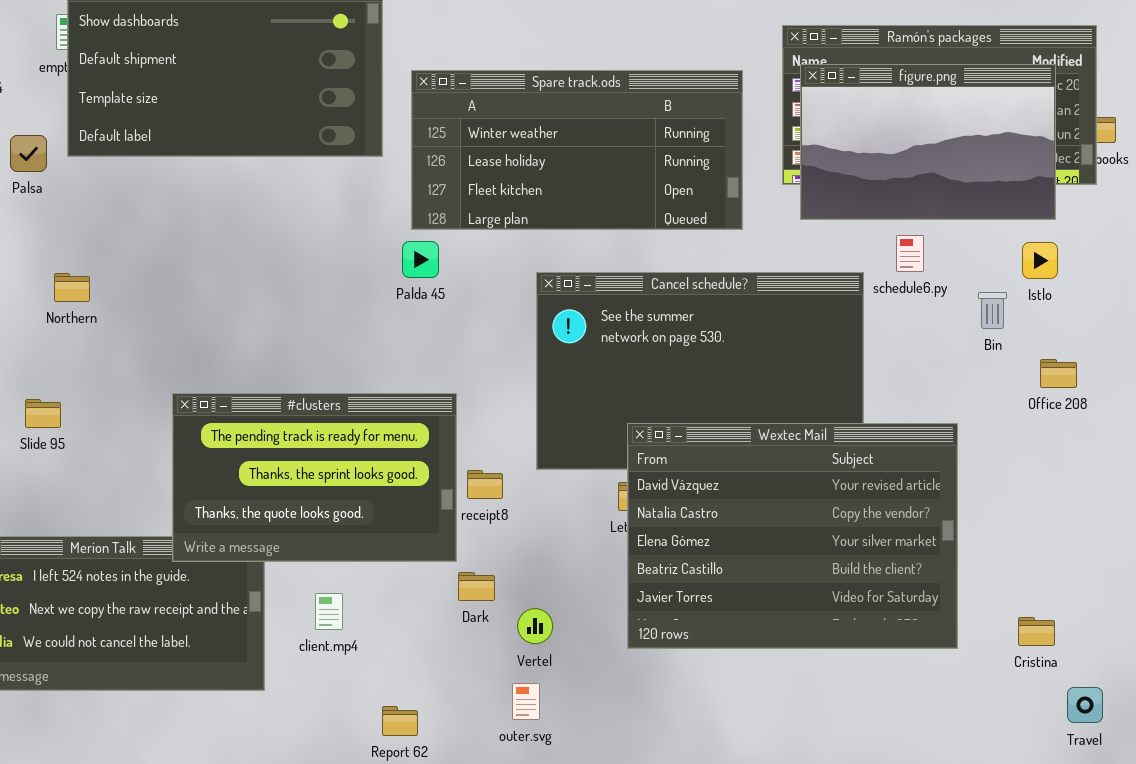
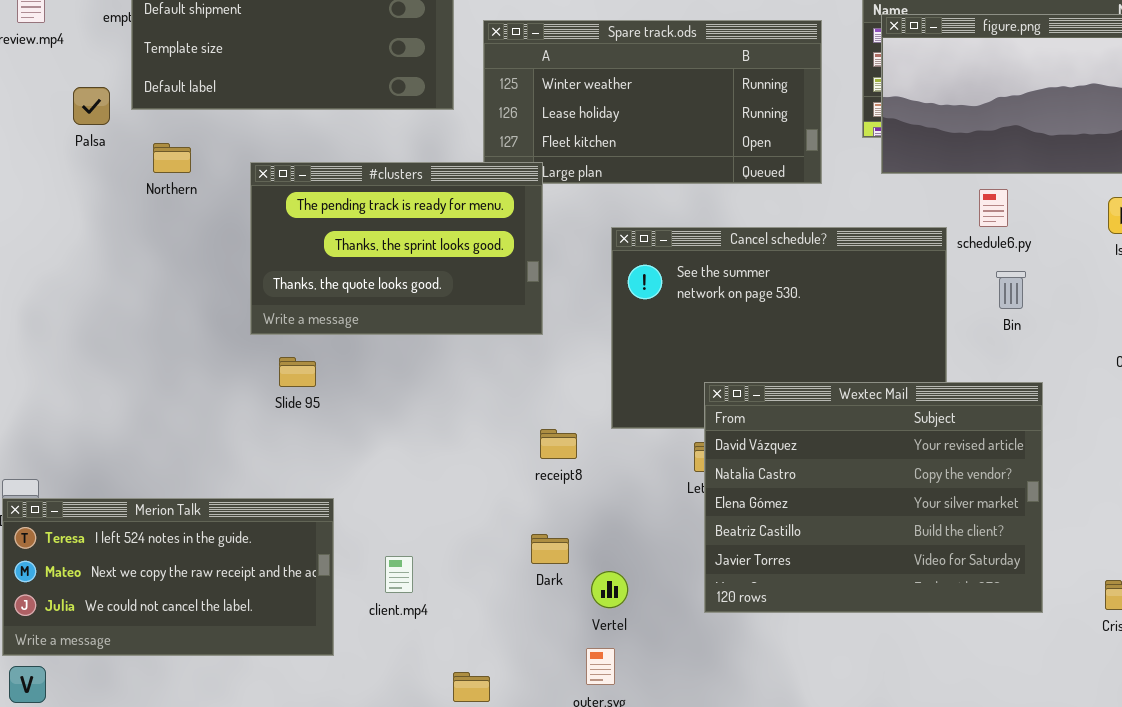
Northern: [54,273,90,302] -> [153,143,191,173], moved
Bin: [978,292,1007,329] -> [996,271,1026,309], moved
#clusters: [172,393,457,562] -> [250,162,543,335], moved
Slide 95: [25,399,61,428] -> [279,357,316,387], moved

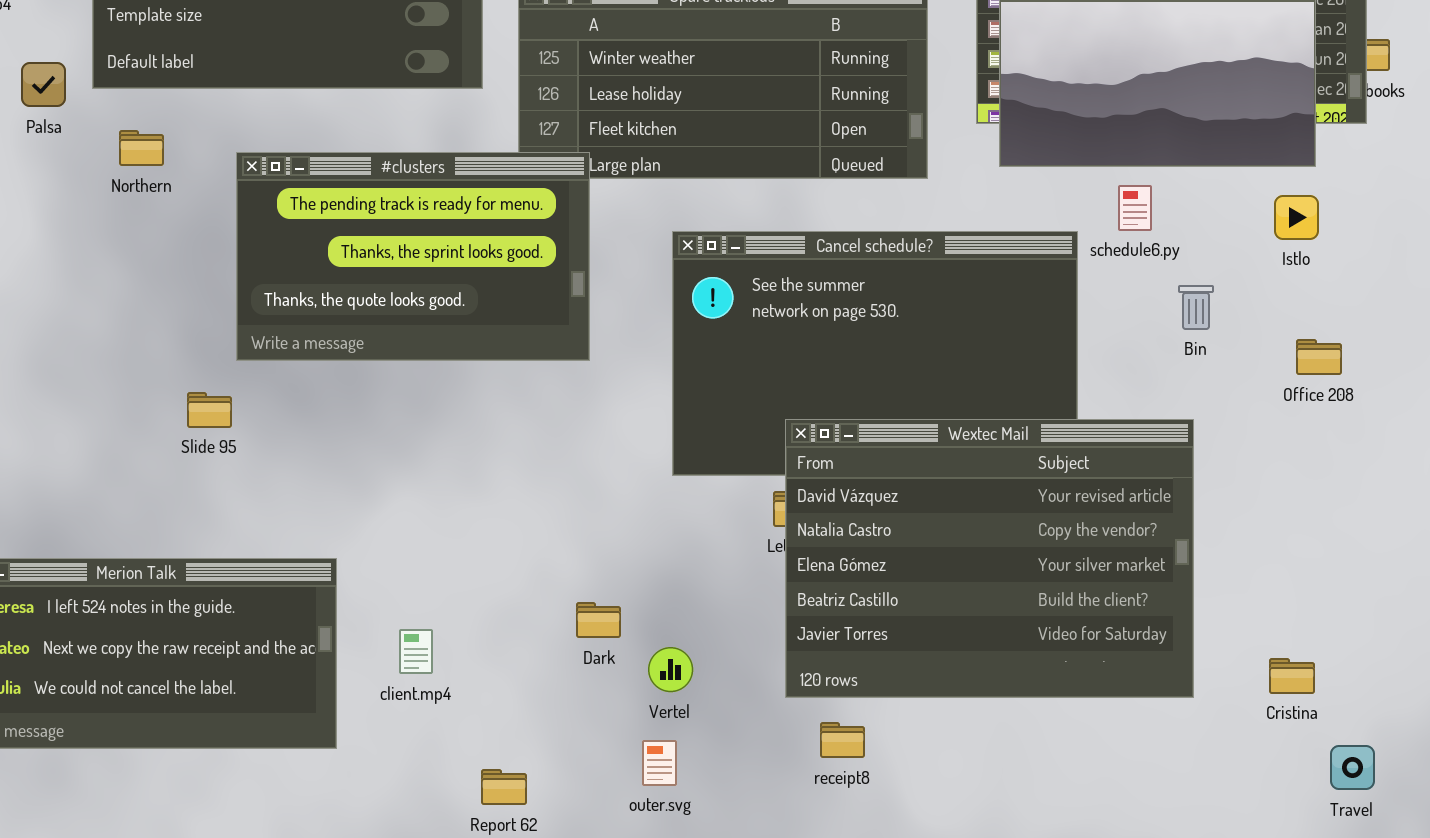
Bin: [996,271,1026,309] -> [1178,285,1214,330], moved
Slide 95: [279,357,316,387] -> [187,392,232,428], moved
receipt8: [540,429,577,459] -> [820,722,865,758], moved

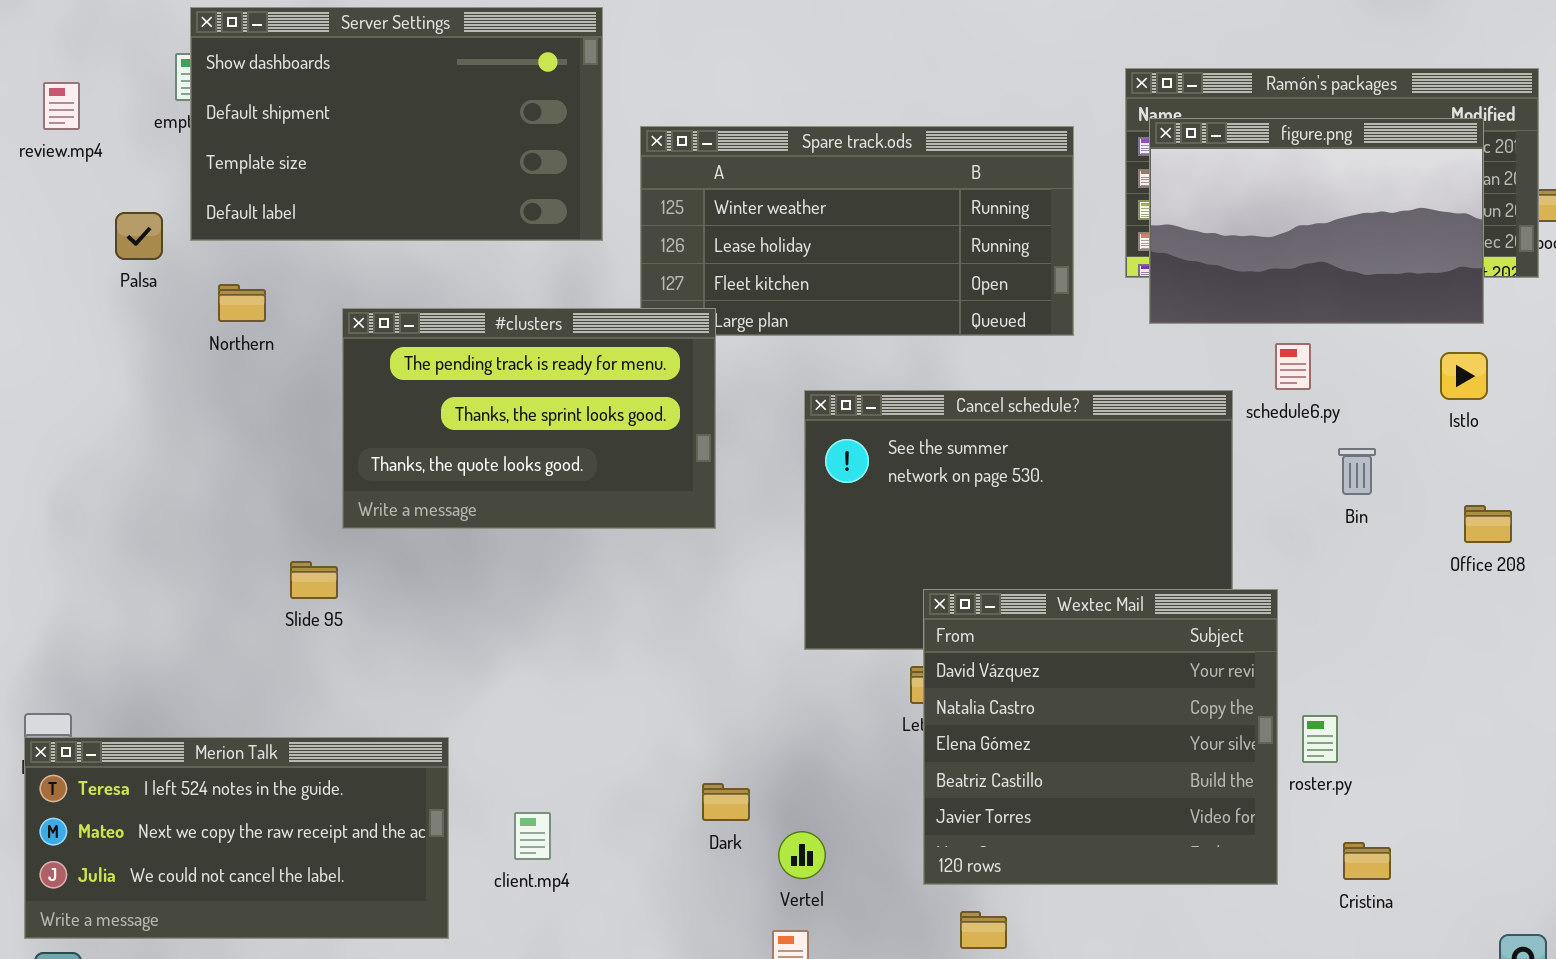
Wextec Mail: [785,419,1194,698] -> [923,589,1278,885], resized
Cristina: [1269,658,1315,694] -> [1343,842,1391,880], moved

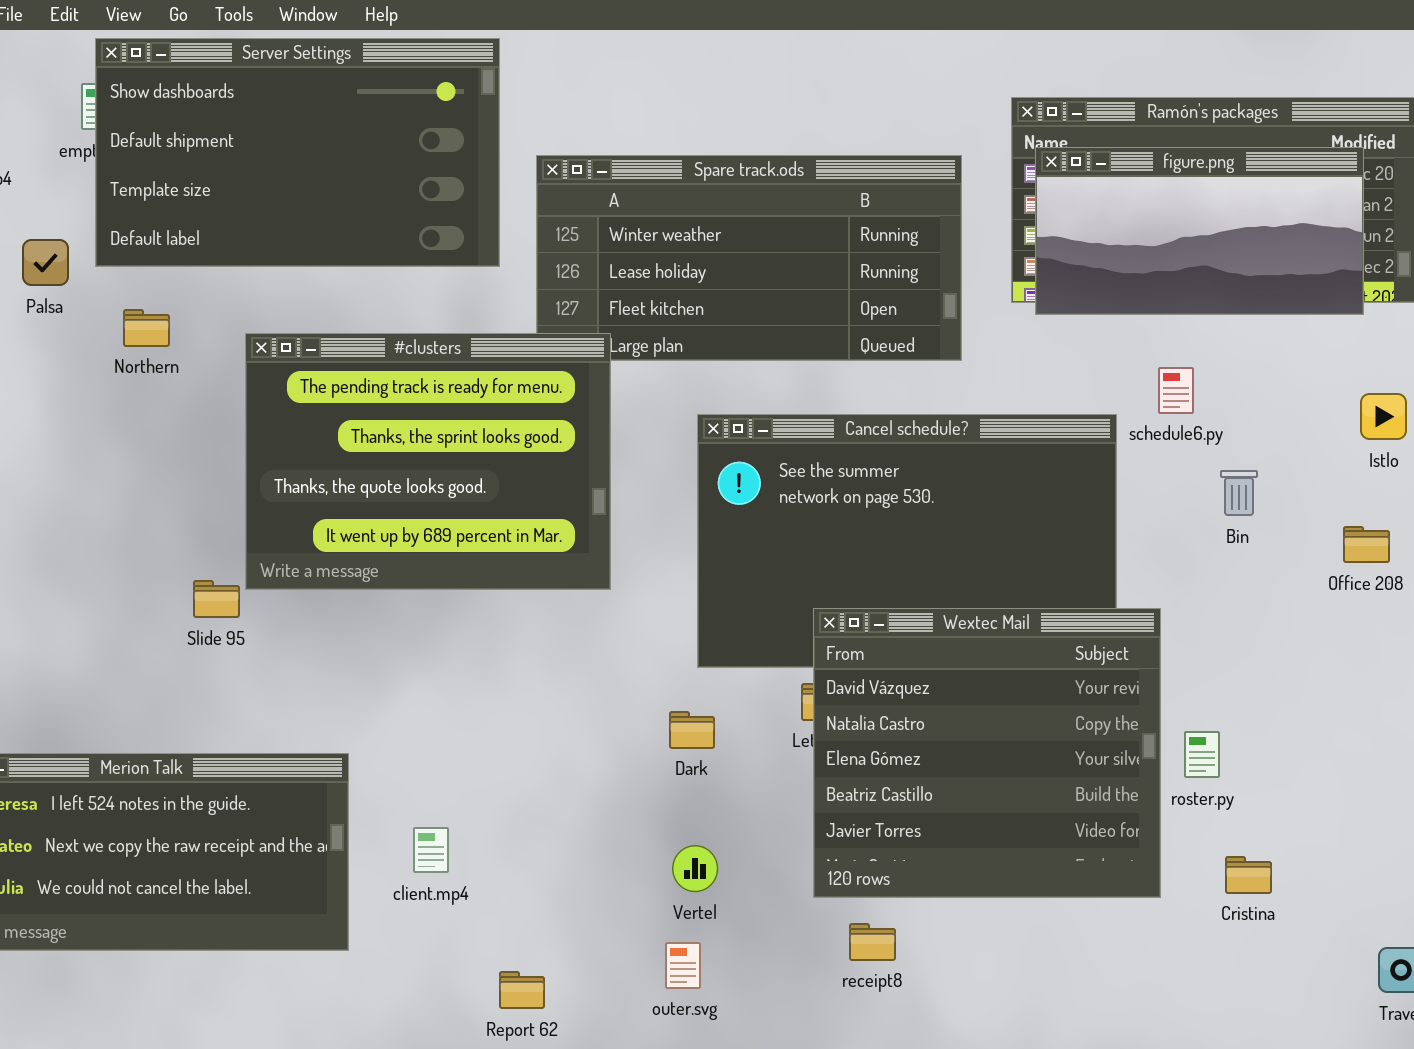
figure.png: [1149,118,1484,324] -> [1035,147,1364,315], resized
#clusters: [342,308,716,529] -> [245,333,611,590], resized
Istlo: [1440,352,1488,400] -> [1360,393,1407,440], moved
Dark: [702,783,750,821] -> [669,711,715,749], moved

